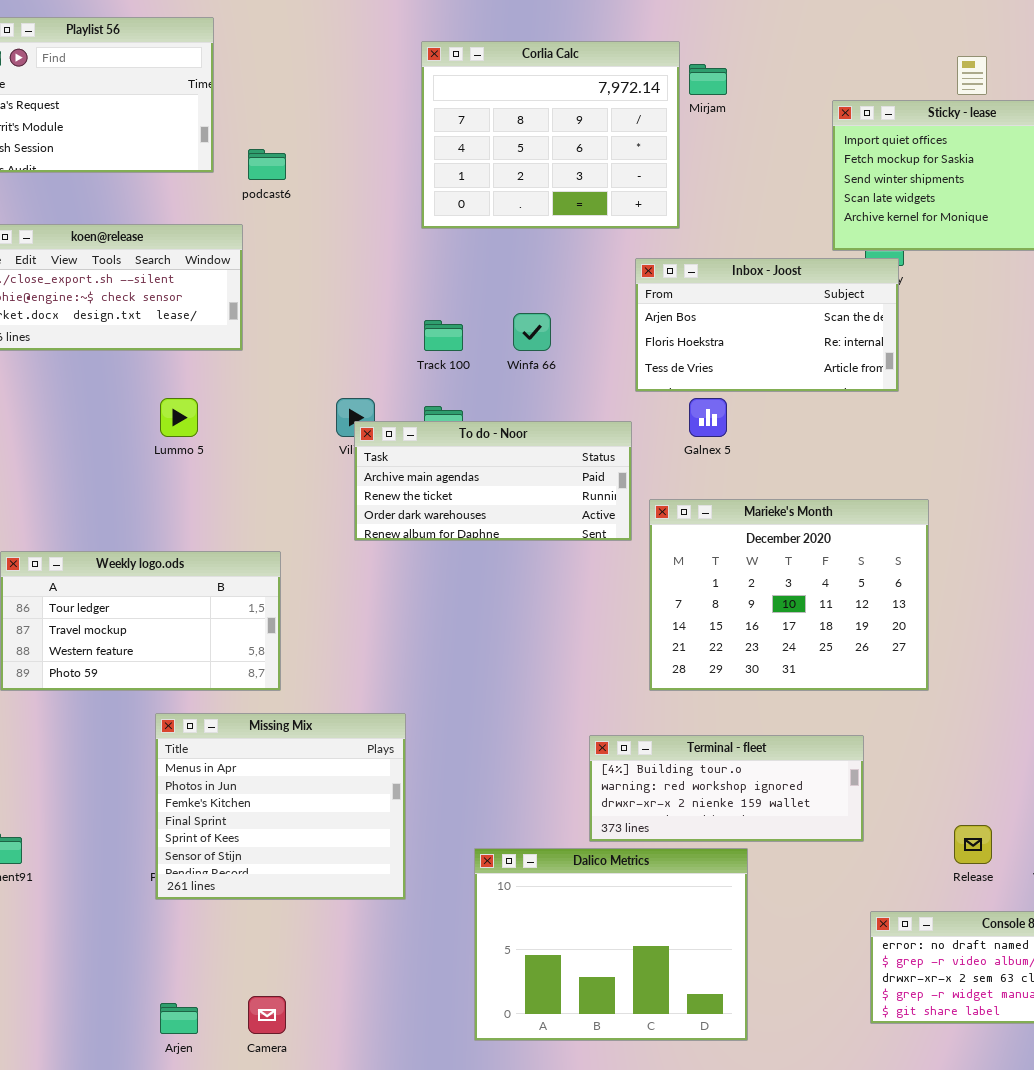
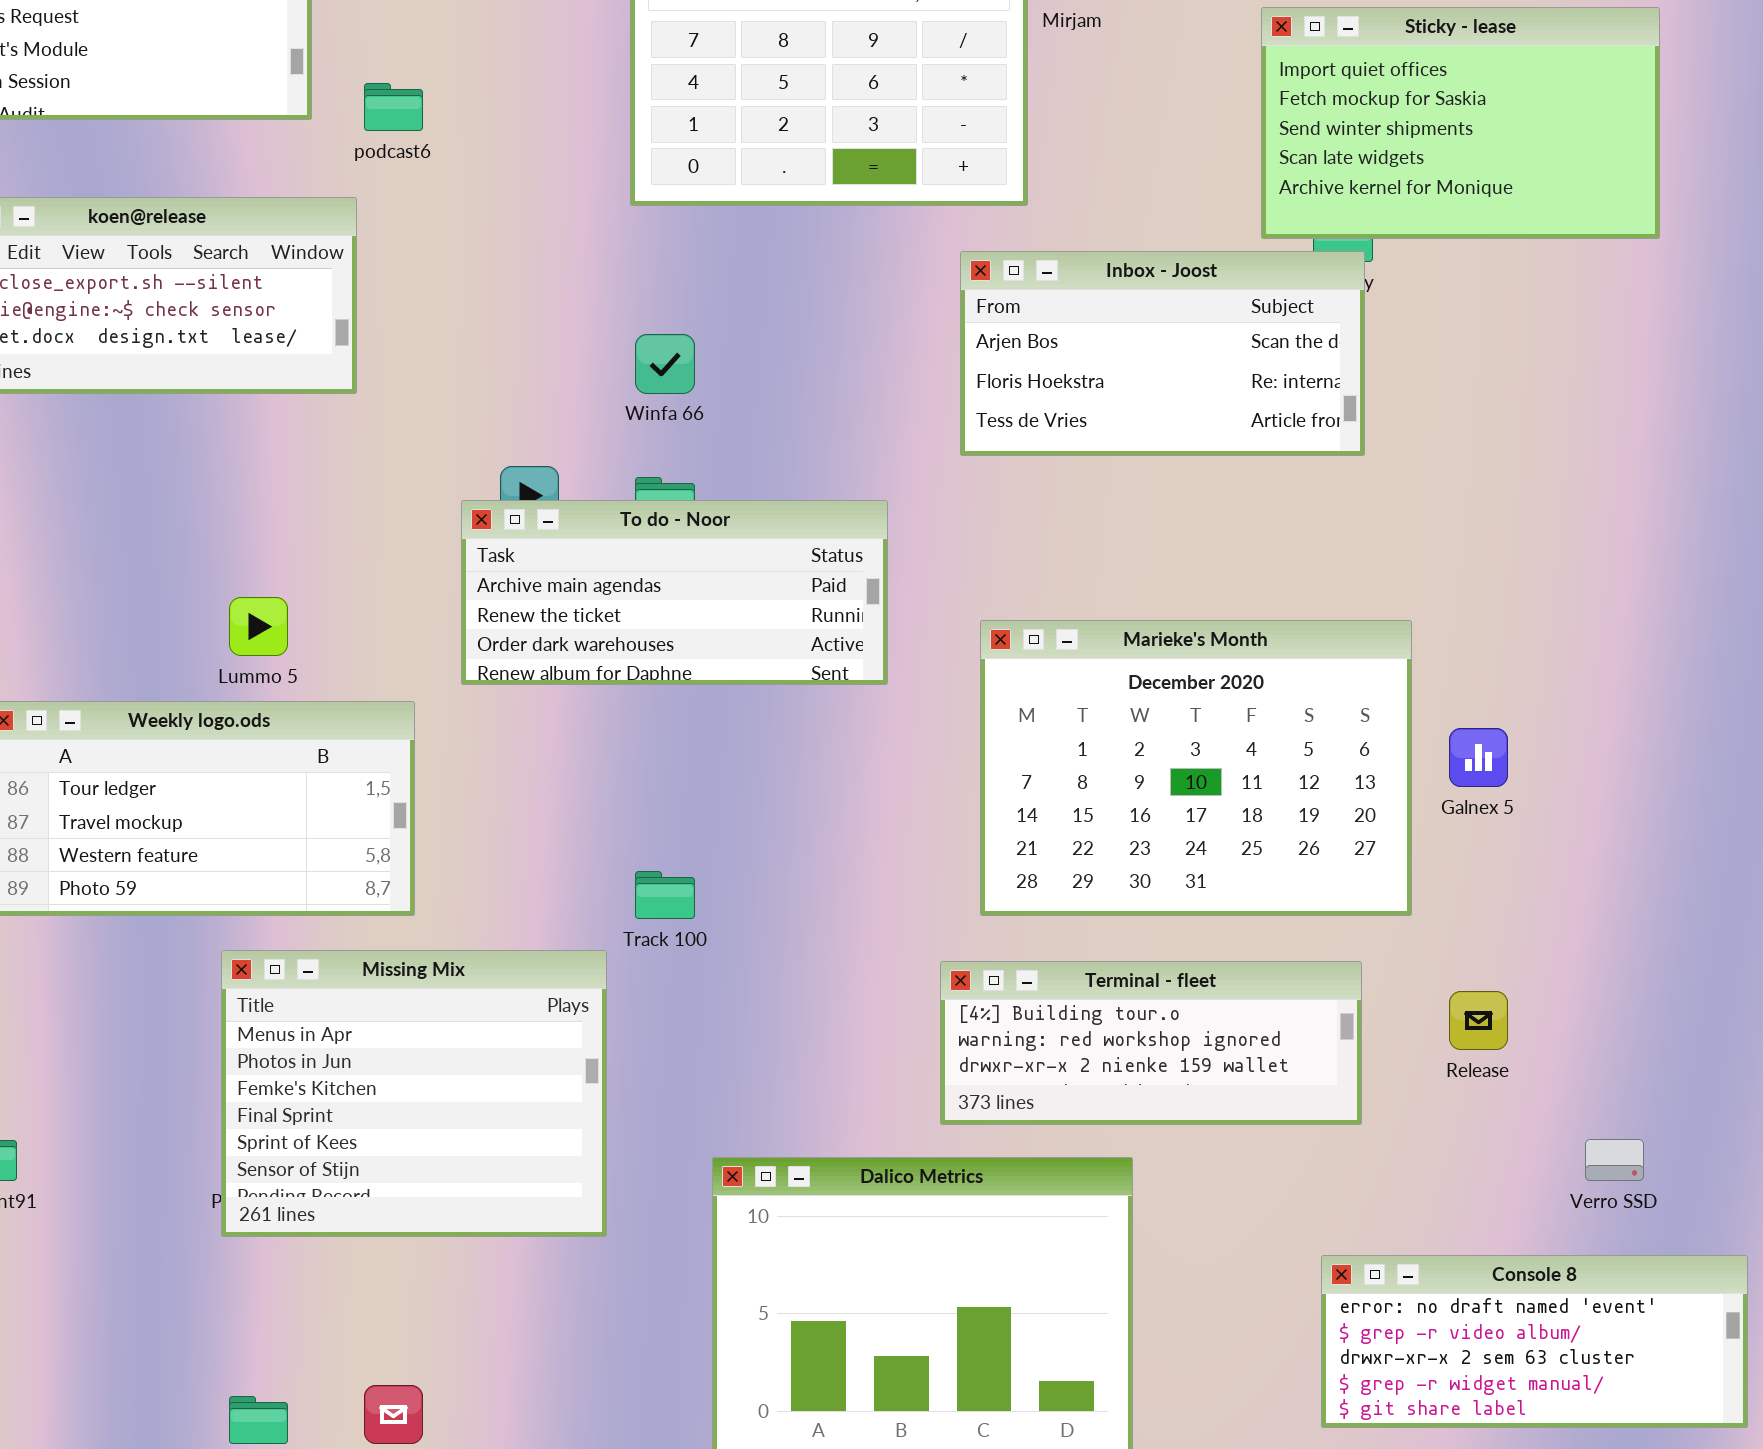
Winfa 66: [513,313,551,351] -> [635,334,695,394], moved
Track 100: [424,320,463,351] -> [635,871,695,919], moved
Lummo 5: [160,398,198,437] -> [229,597,288,656], moved
Galnex 5: [689,398,727,437] -> [1449,728,1508,787], moved
To do - Noor: [354,421,632,541] -> [461,500,888,685], moved
Terminal - fleet: [589,735,864,842] -> [940,961,1362,1125], moved
Release: [954,825,992,864] -> [1449,991,1508,1050], moved

